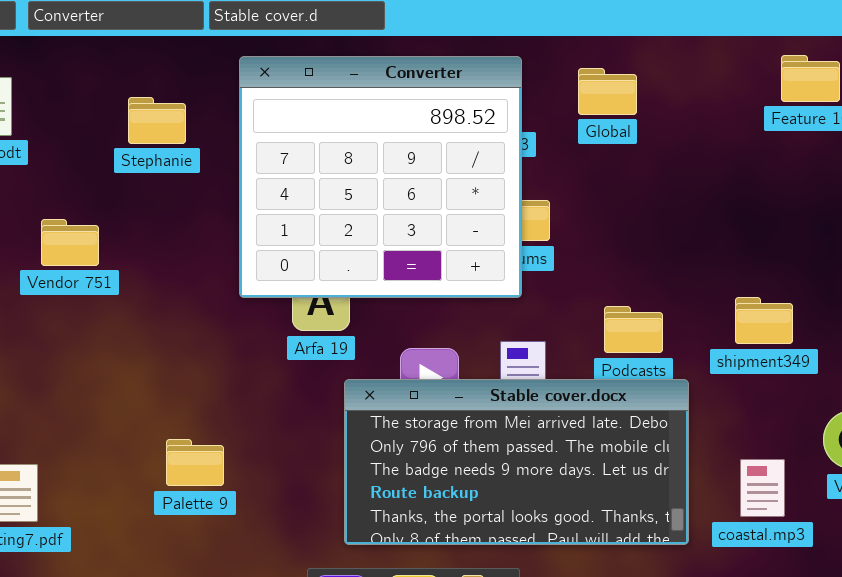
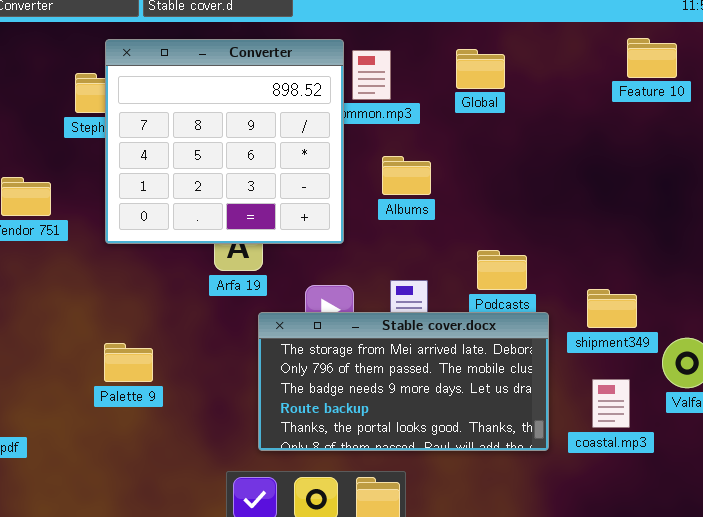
Converter: [239,56,522,298] -> [105,39,344,244], moved
shipment349: [735,297,793,344] -> [587,289,637,328], moved
Palette 9: [166,439,224,486] -> [104,343,153,382], moved

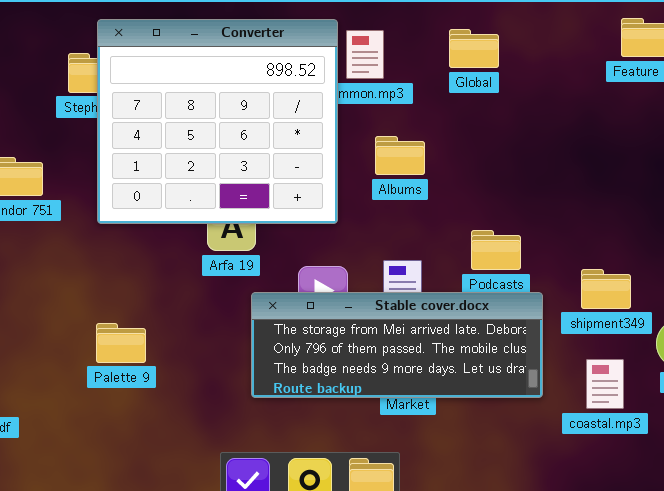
Stable cover.docx: [258,312,549,451] -> [251,292,543,398], resized

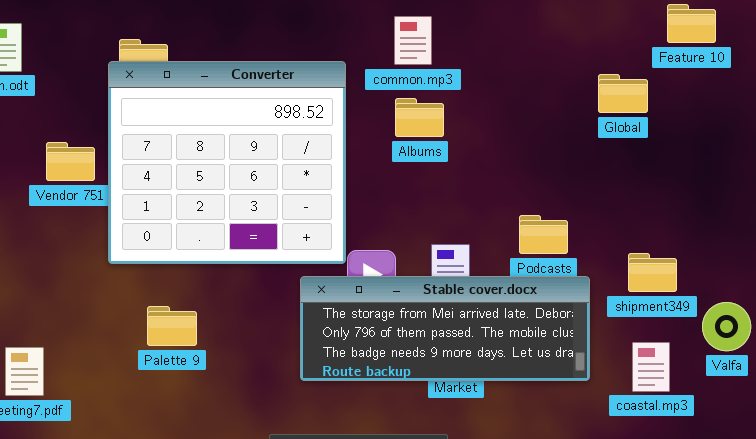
Converter: [97,19,338,224] -> [108,61,346,264], moved
Global: [449,29,499,68] -> [598,74,648,113], moved
Albums: [375,136,425,175] -> [395,98,444,137], moved

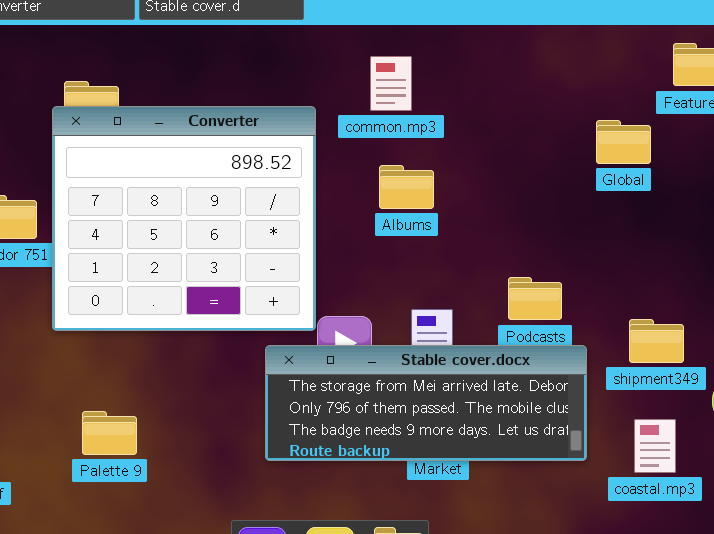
Albums: [395,98,444,137] -> [379,165,434,209], moved
Palette 9: [147,306,197,346] -> [82,411,137,455], moved

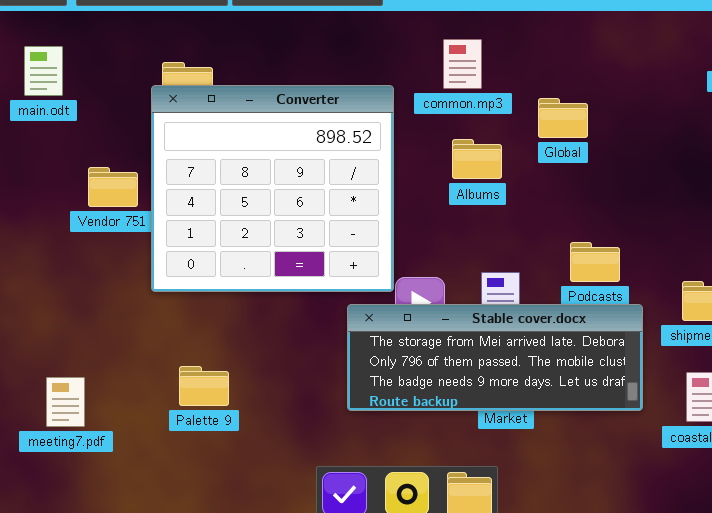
Global: [596,120,651,164] -> [538,98,588,138], moved

